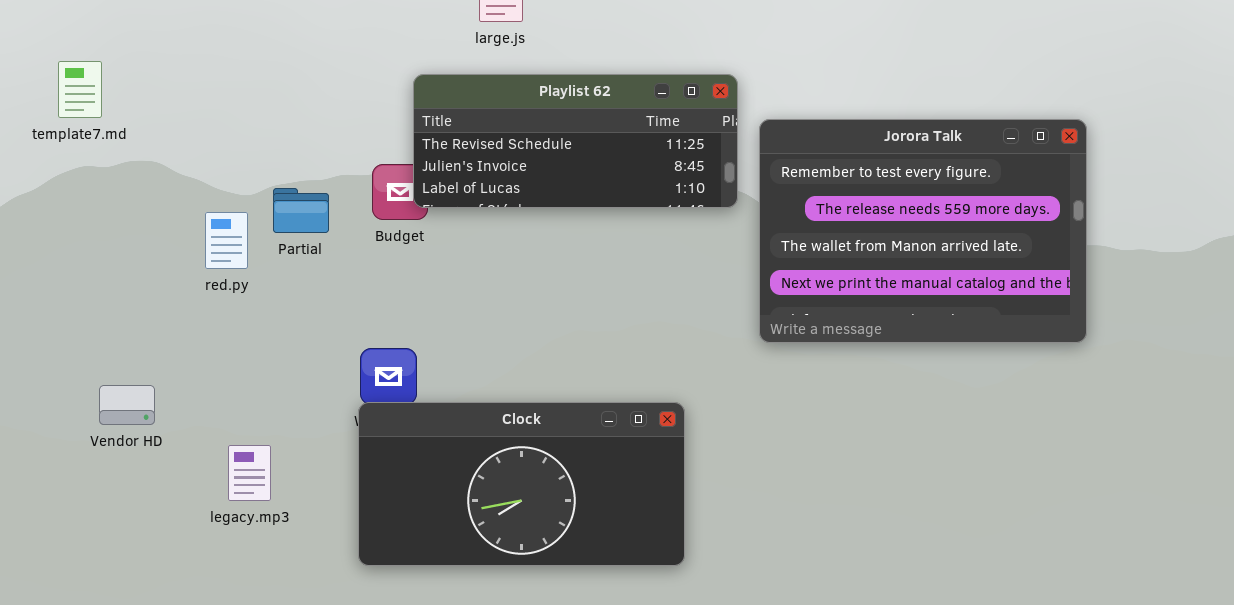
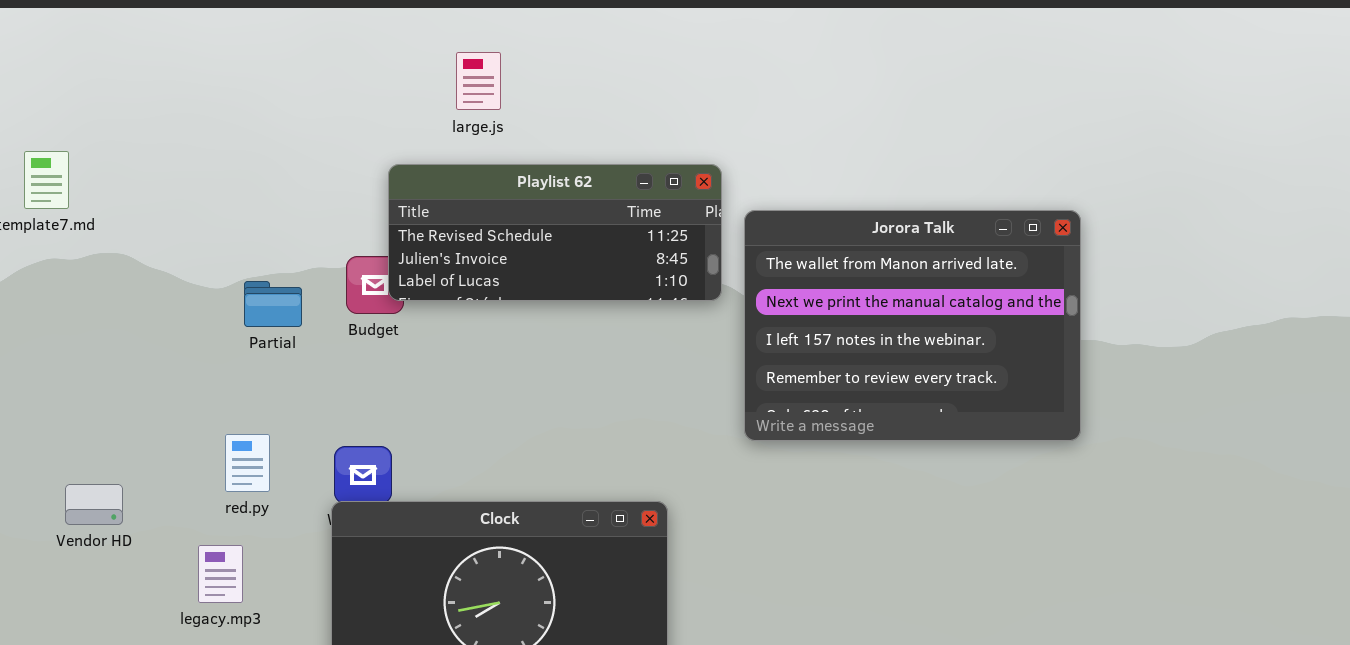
Jorora Talk: [759,119,1087,343] -> [744,210,1081,441], scrolled down 2 rows
red.py: [205,212,248,269] -> [225,434,270,492], moved

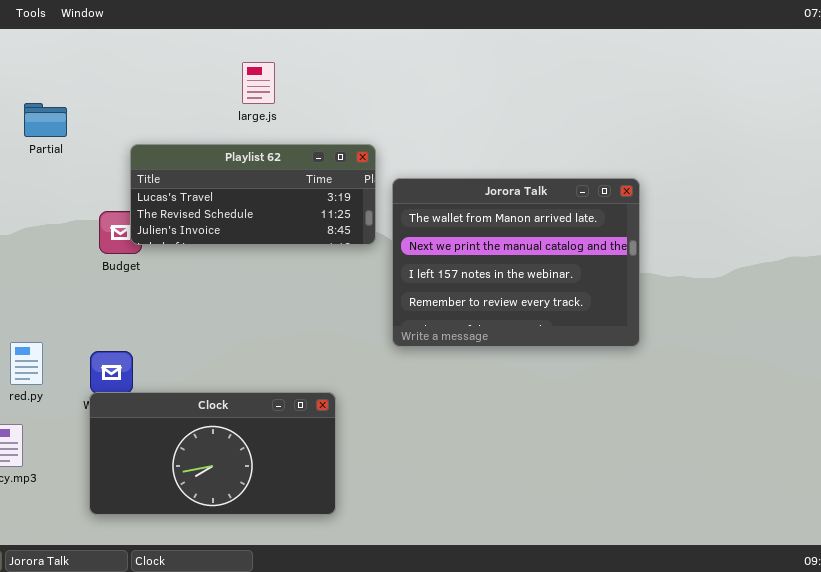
large.js: [456,52,501,110] -> [242,62,275,104], moved
Playlist 62: [388,164,722,301] -> [130,144,376,245], scrolled up 1 row
Partial: [244,281,302,327] -> [24,103,67,137], moved

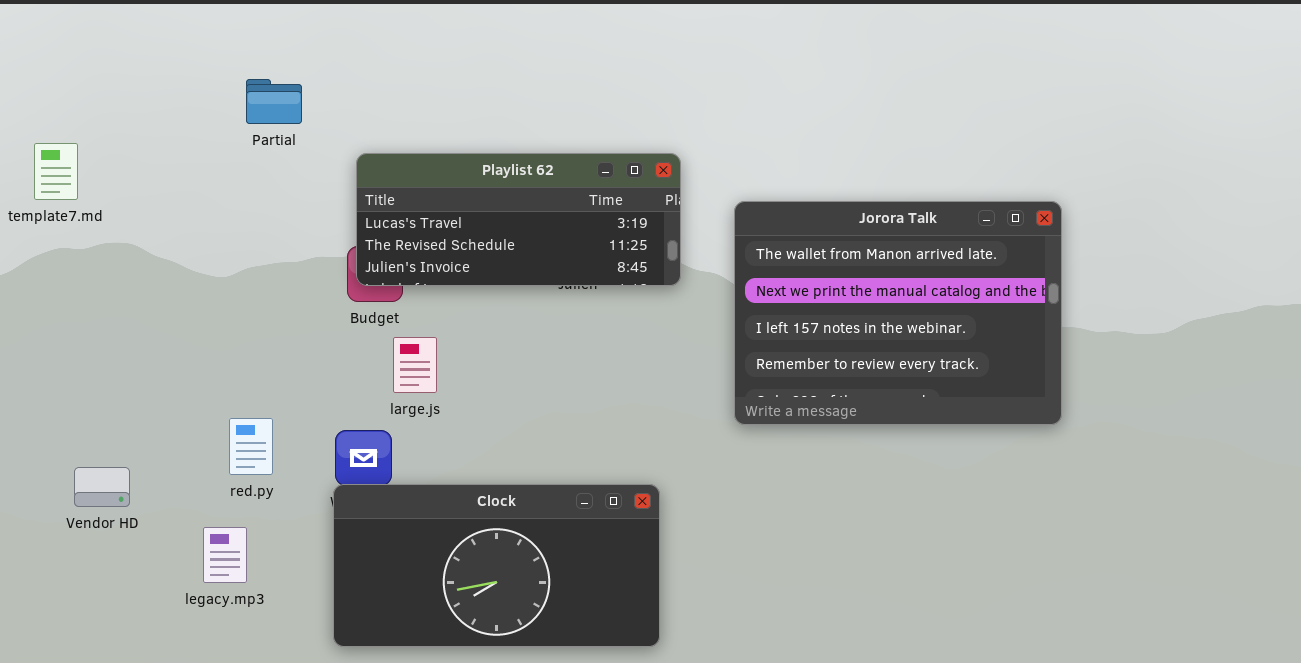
large.js: [242,62,275,104] -> [393,337,437,393], moved
Partial: [24,103,67,137] -> [246,79,302,124], moved
Playlist 62: [130,144,376,245] -> [356,153,681,286], moved

